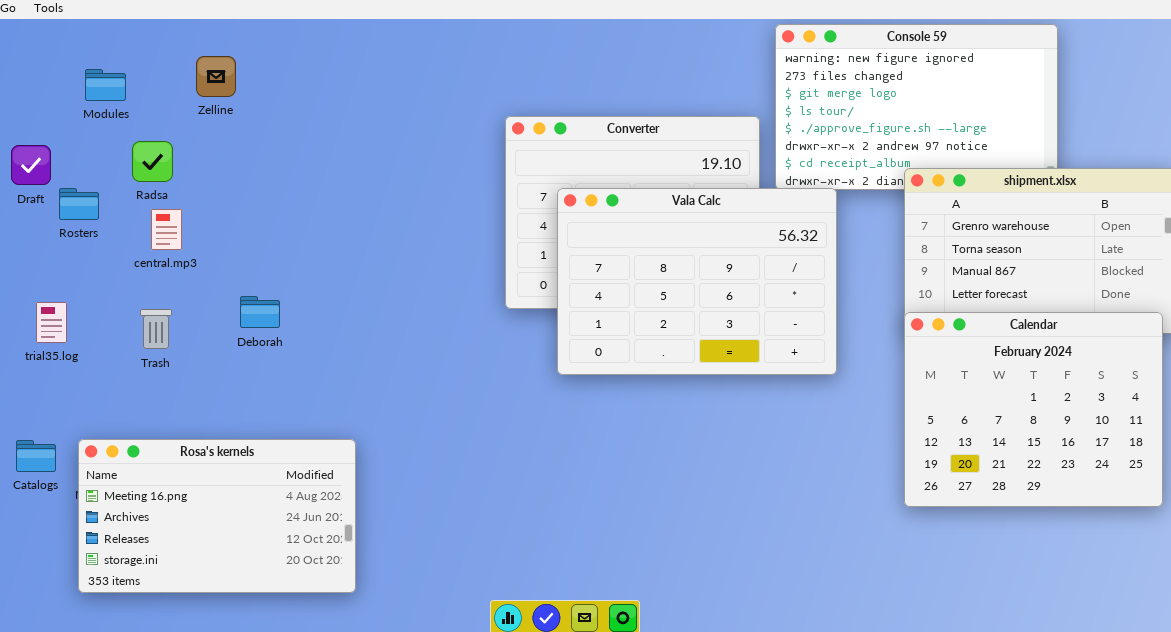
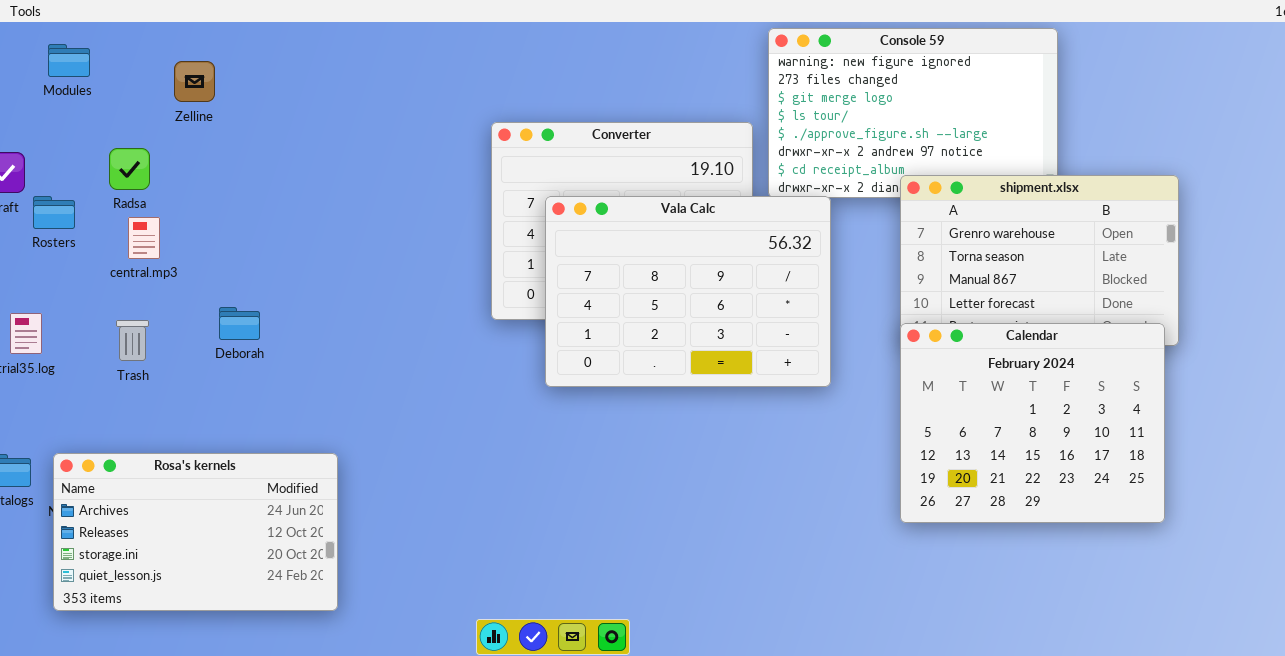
Modules: [85,69,126,101] -> [48,44,90,77], moved
Rosa's kernels: [78,439,356,593] -> [53,453,338,611], scrolled down 1 row

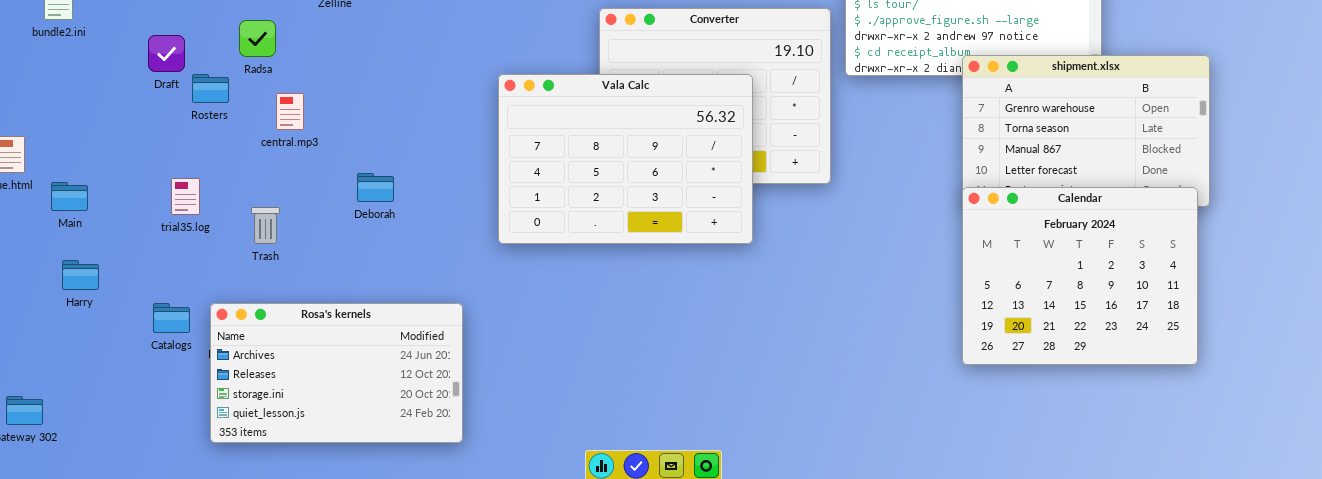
Radsa: [109,148,150,190] -> [239,20,276,57], moved
Vala Calc: [545,196,831,387] -> [498,74,753,244], moved
Trash: [116,320,149,361] -> [251,207,280,244], moved

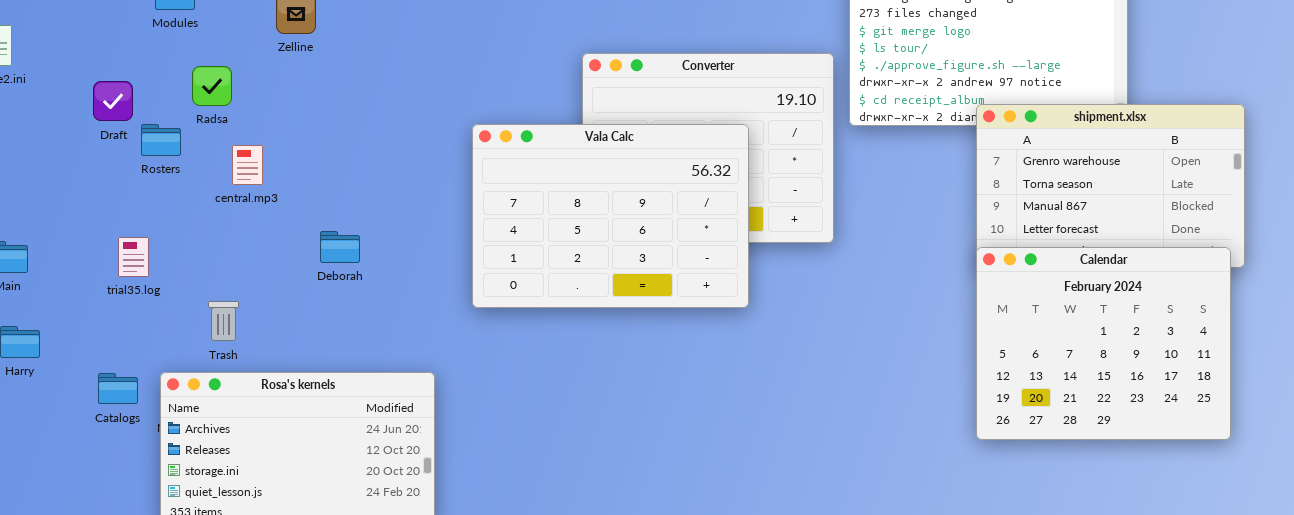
Trash: [251,207,280,244] -> [208,301,239,341], moved

